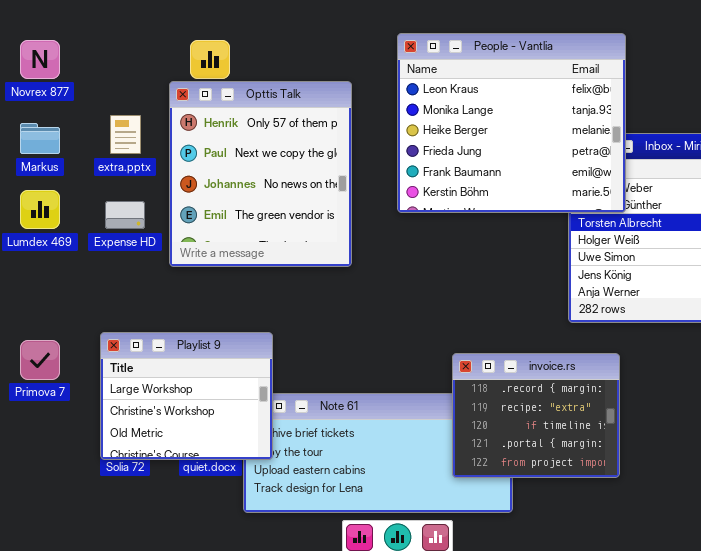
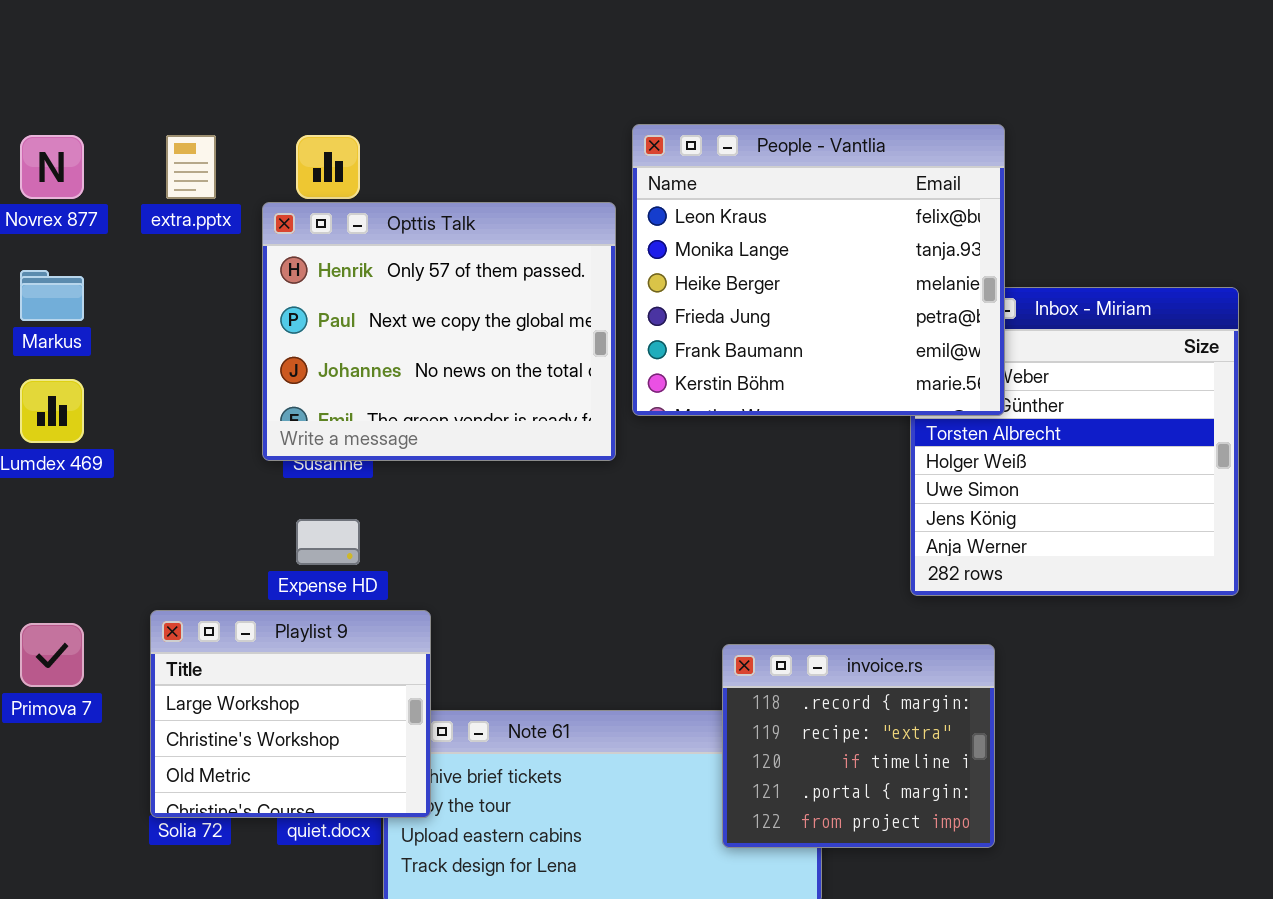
Opttis Talk: [169,81,352,267] -> [262,202,616,461], resized
extra.pptx: [110,115,141,154] -> [166,135,216,199], moved
Expense HD: [105,201,145,229] -> [296,519,360,565], moved

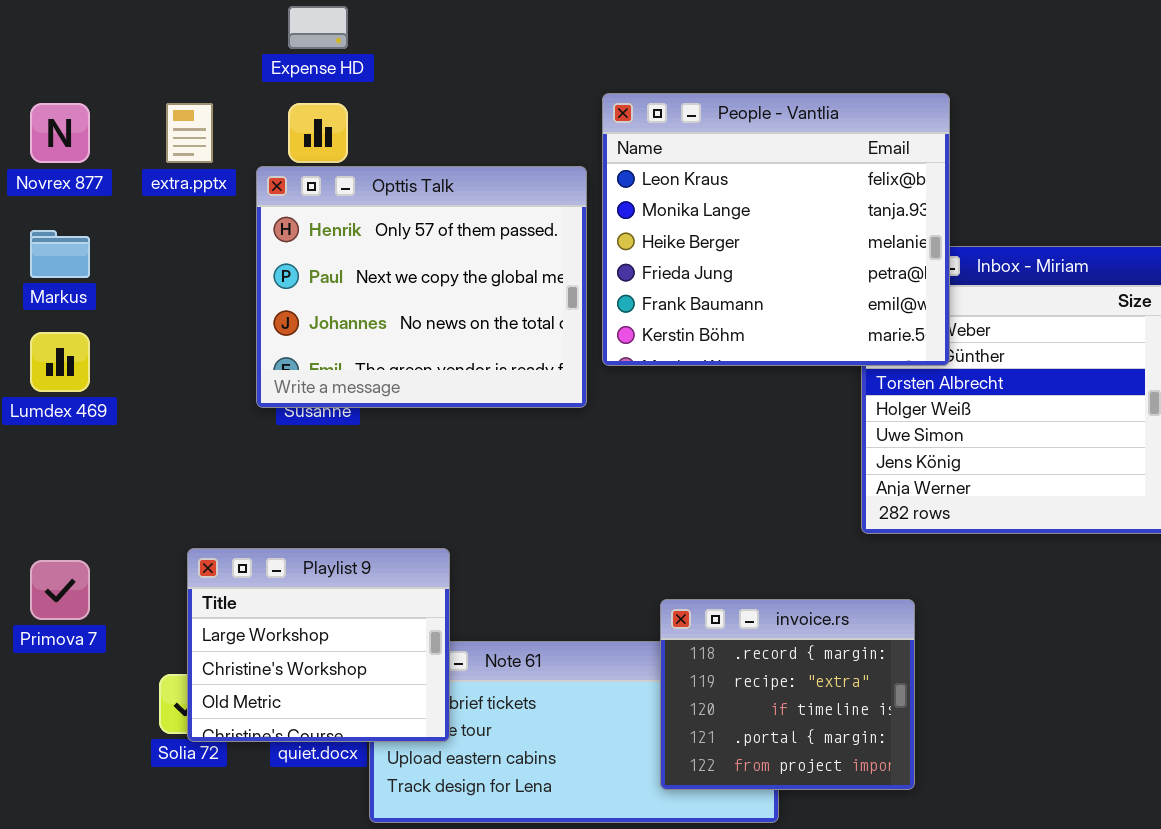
Expense HD: [296,519,360,565] -> [288,6,348,49], moved
Playlist 9: [150,610,431,818] -> [187,548,450,742], moved
invoice.rs: [722,644,995,848] -> [660,599,915,790], moved

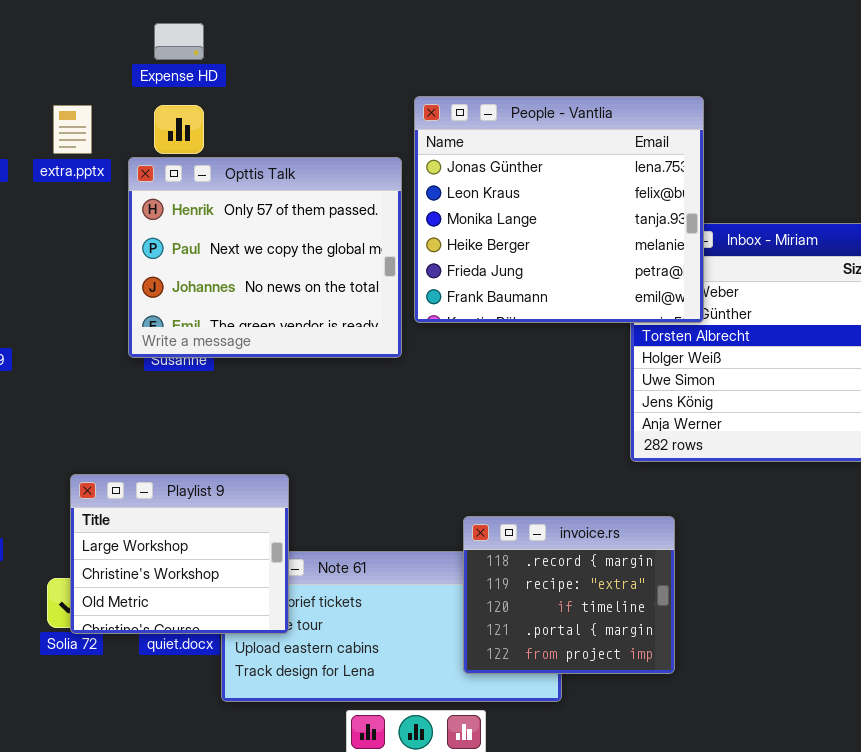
People - Vantlia: [602,93,950,366] -> [414,96,704,323], scrolled up 1 row

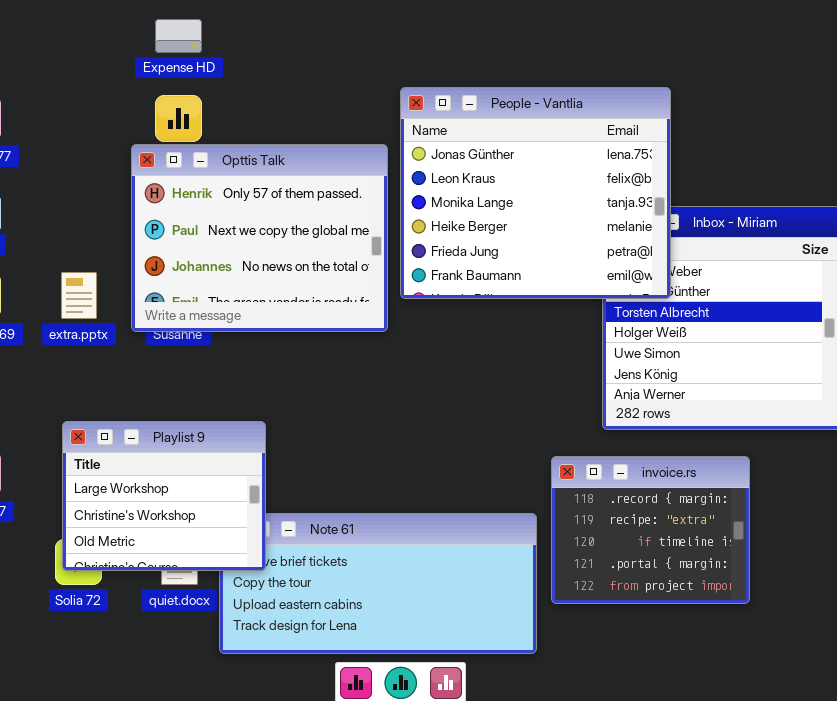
extra.pptx: [53,105,92,154] -> [61,272,97,319], moved
Playlist 9: [70,474,289,634] -> [62,421,266,571], moved
invoice.rs: [463,516,675,674] -> [551,456,750,604], moved

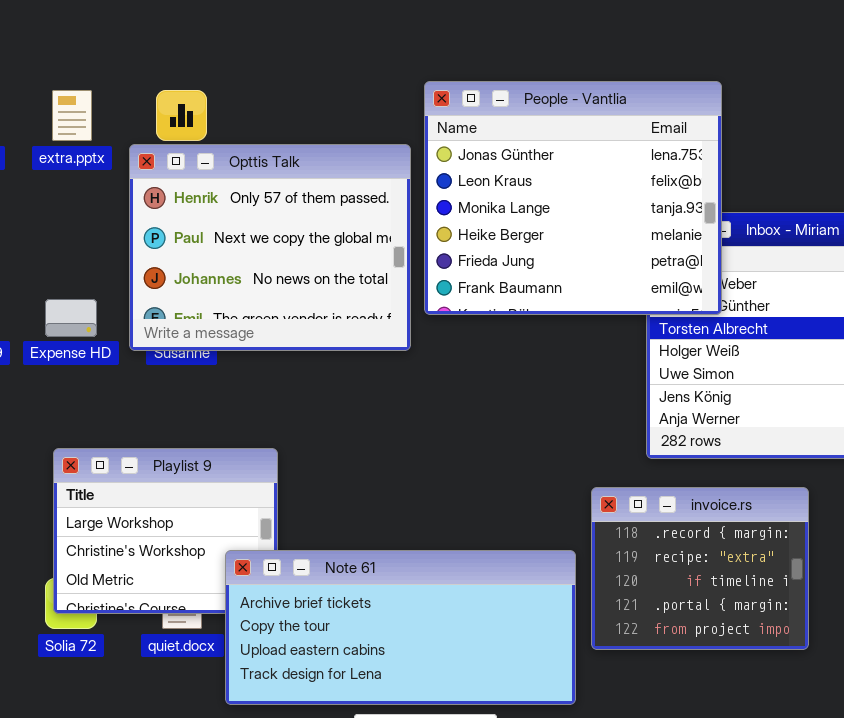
Expense HD: [155,19,202,53] -> [45,299,97,337], moved
extra.pptx: [61,272,97,319] -> [52,90,92,141], moved
Note 61: [219,513,537,654] -> [225,550,576,705], raised

